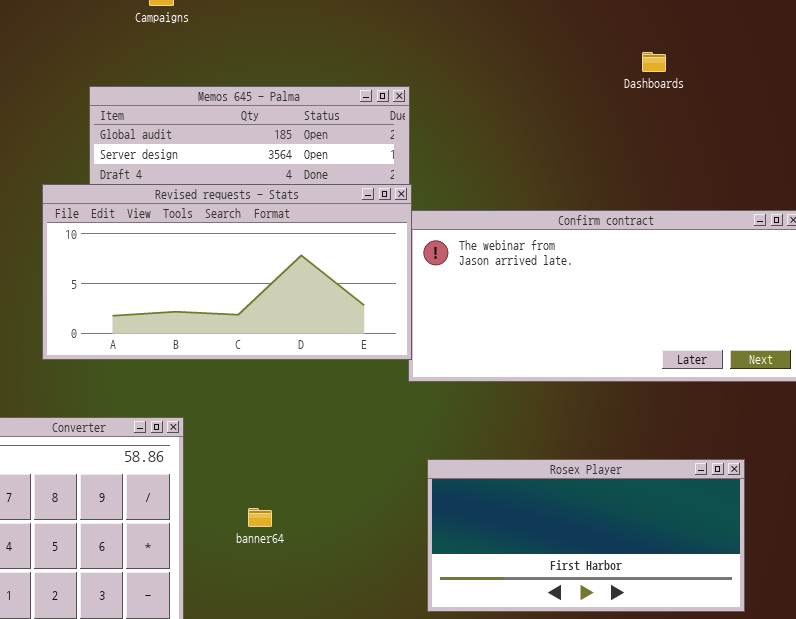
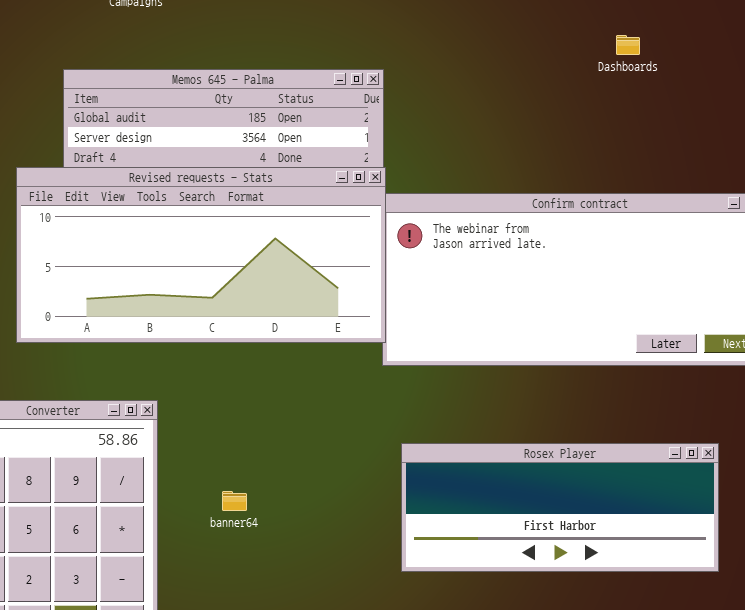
Rosex Player: [427,459,745,612] -> [401,443,719,572], resized

